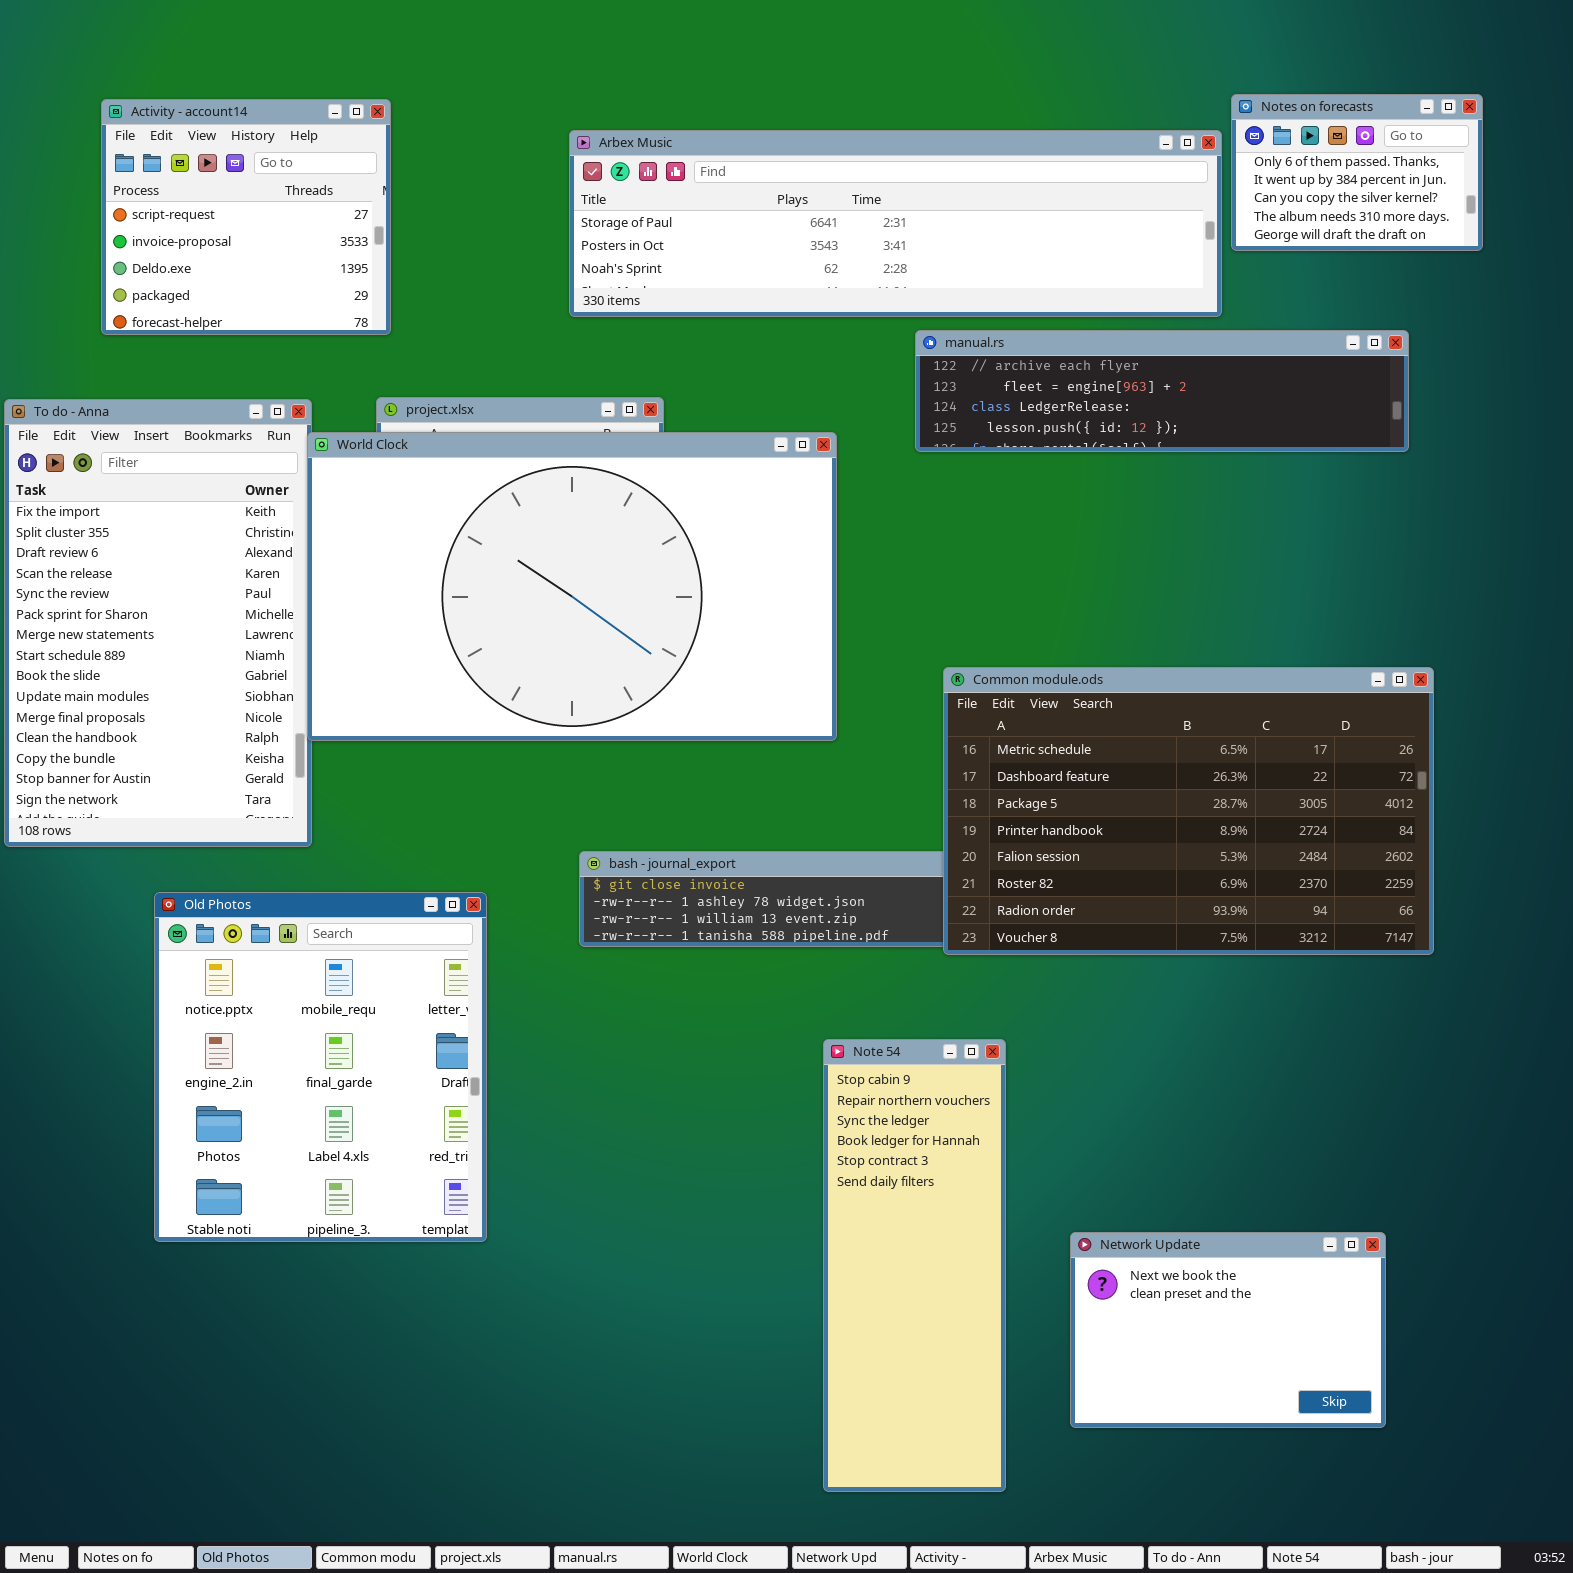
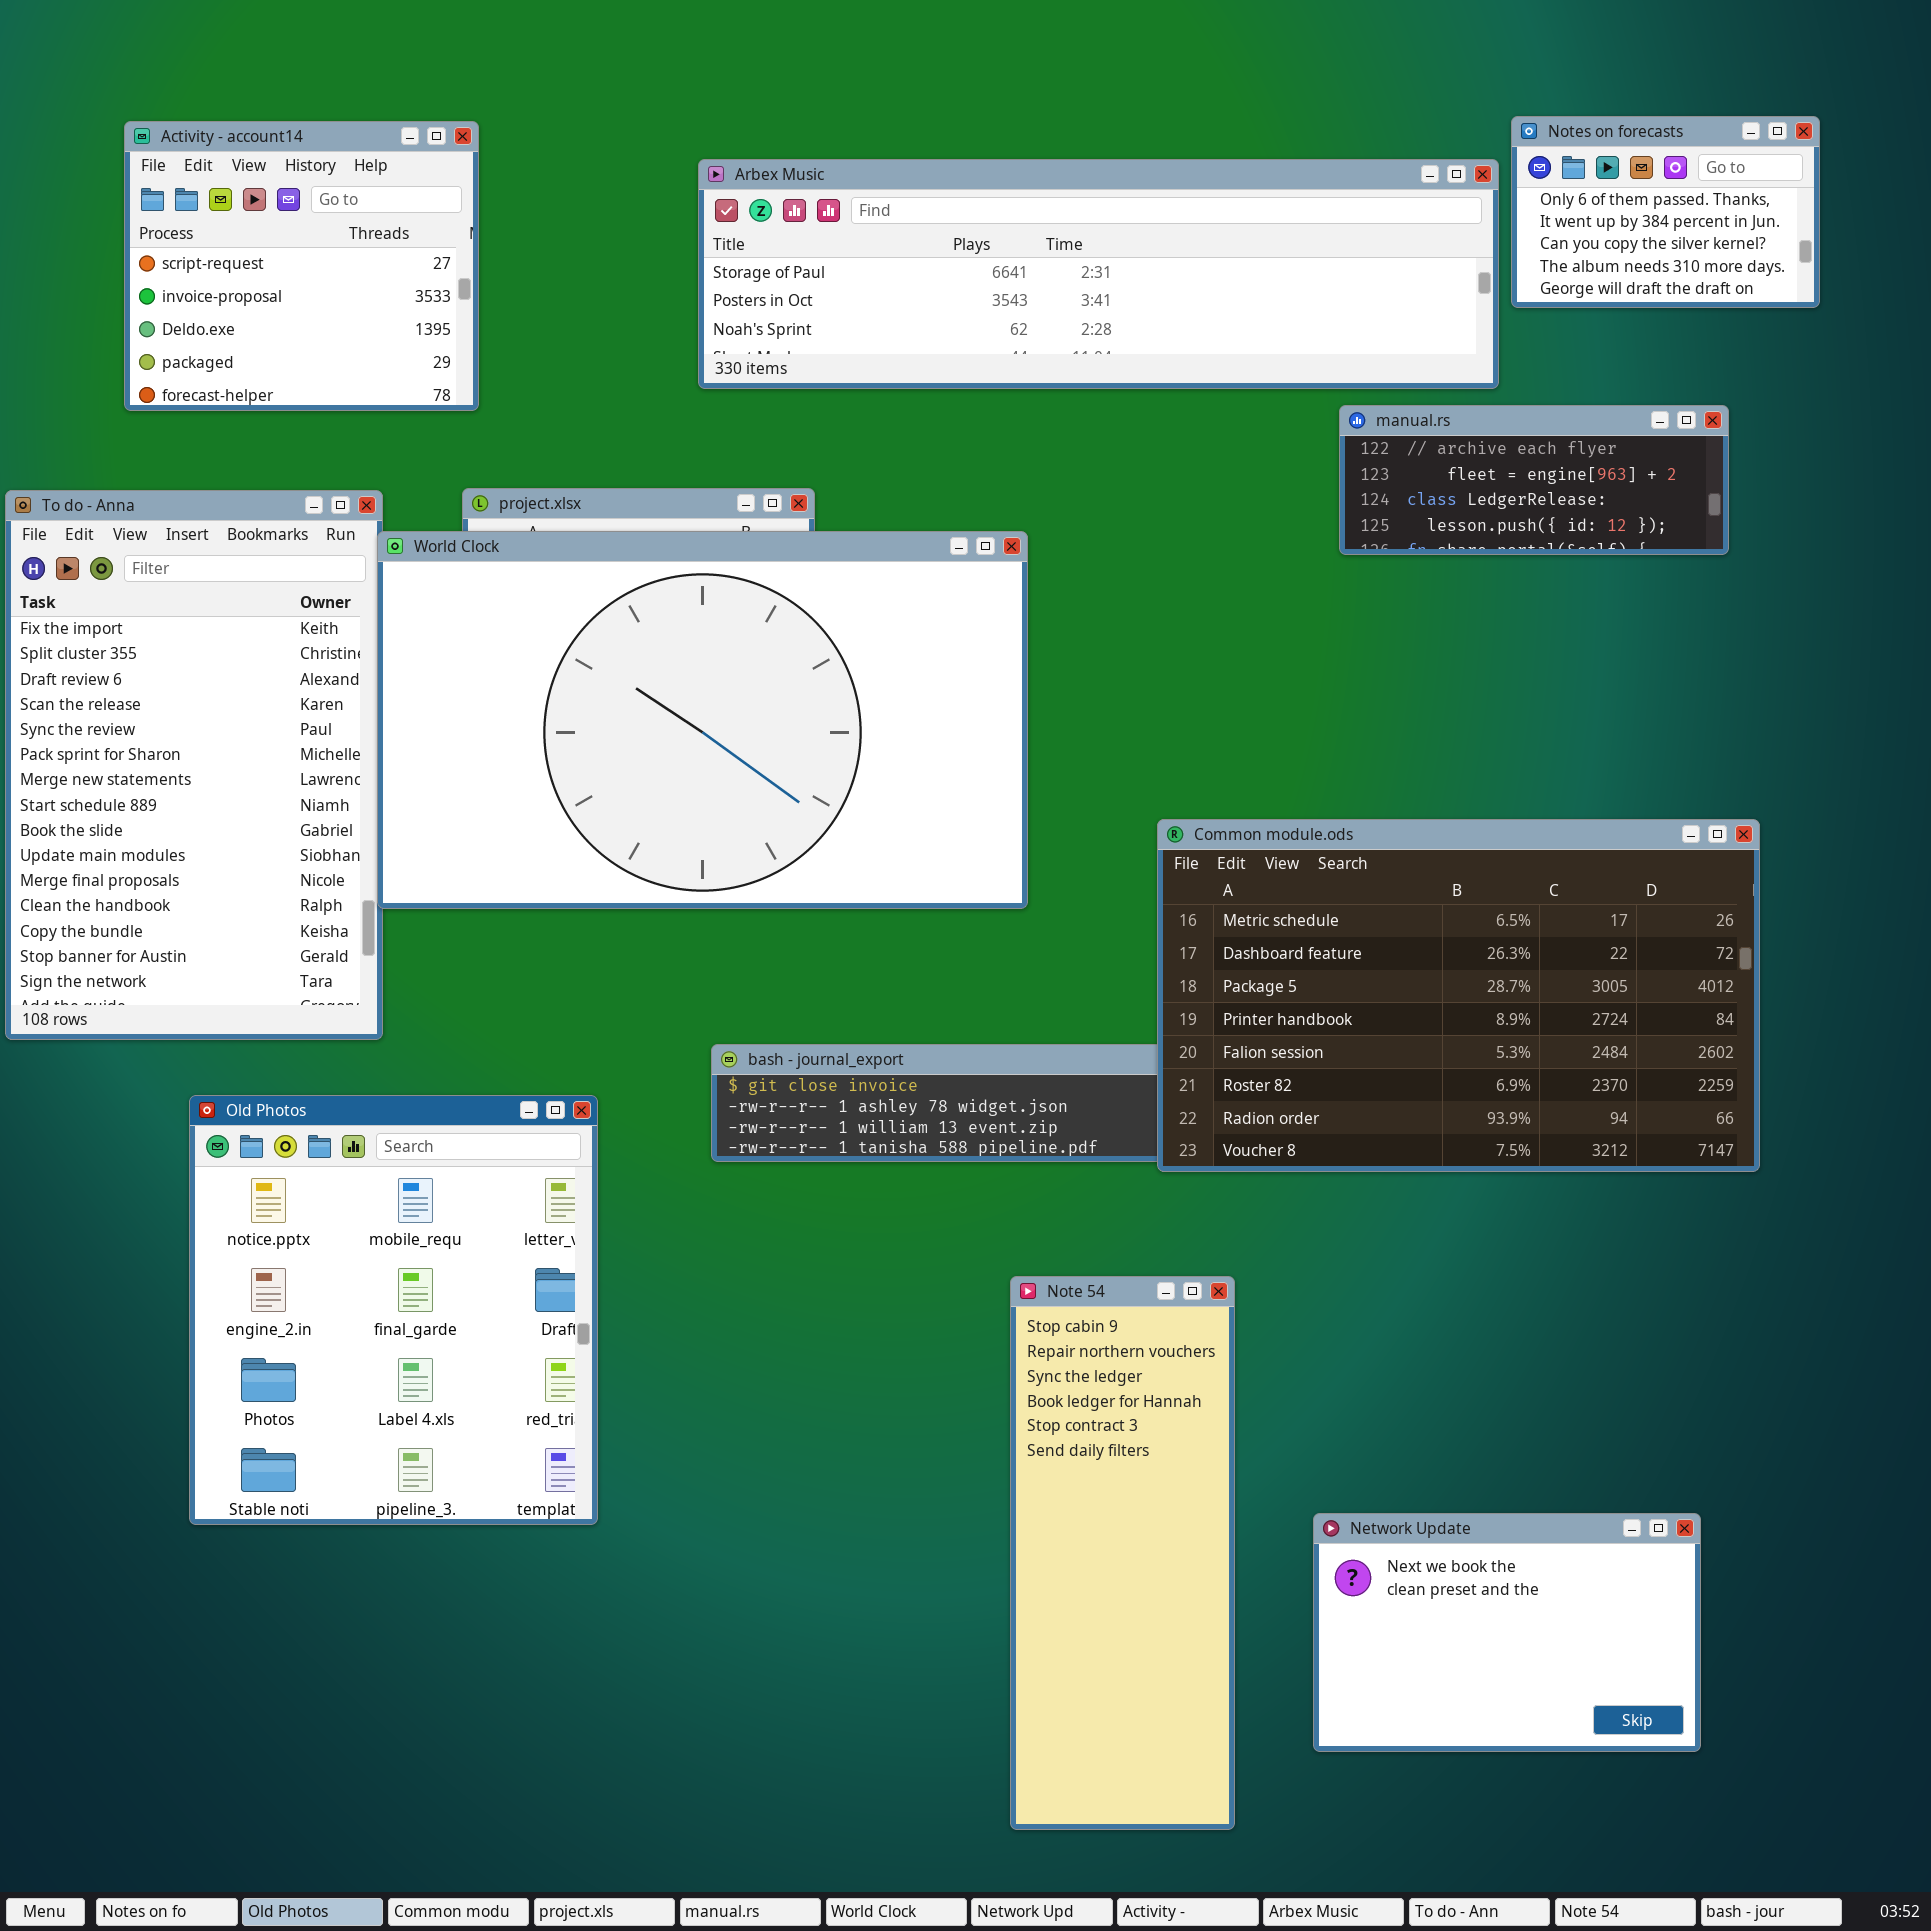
manual.rs: [915,330,1409,452] -> [1339,405,1729,555], resized

